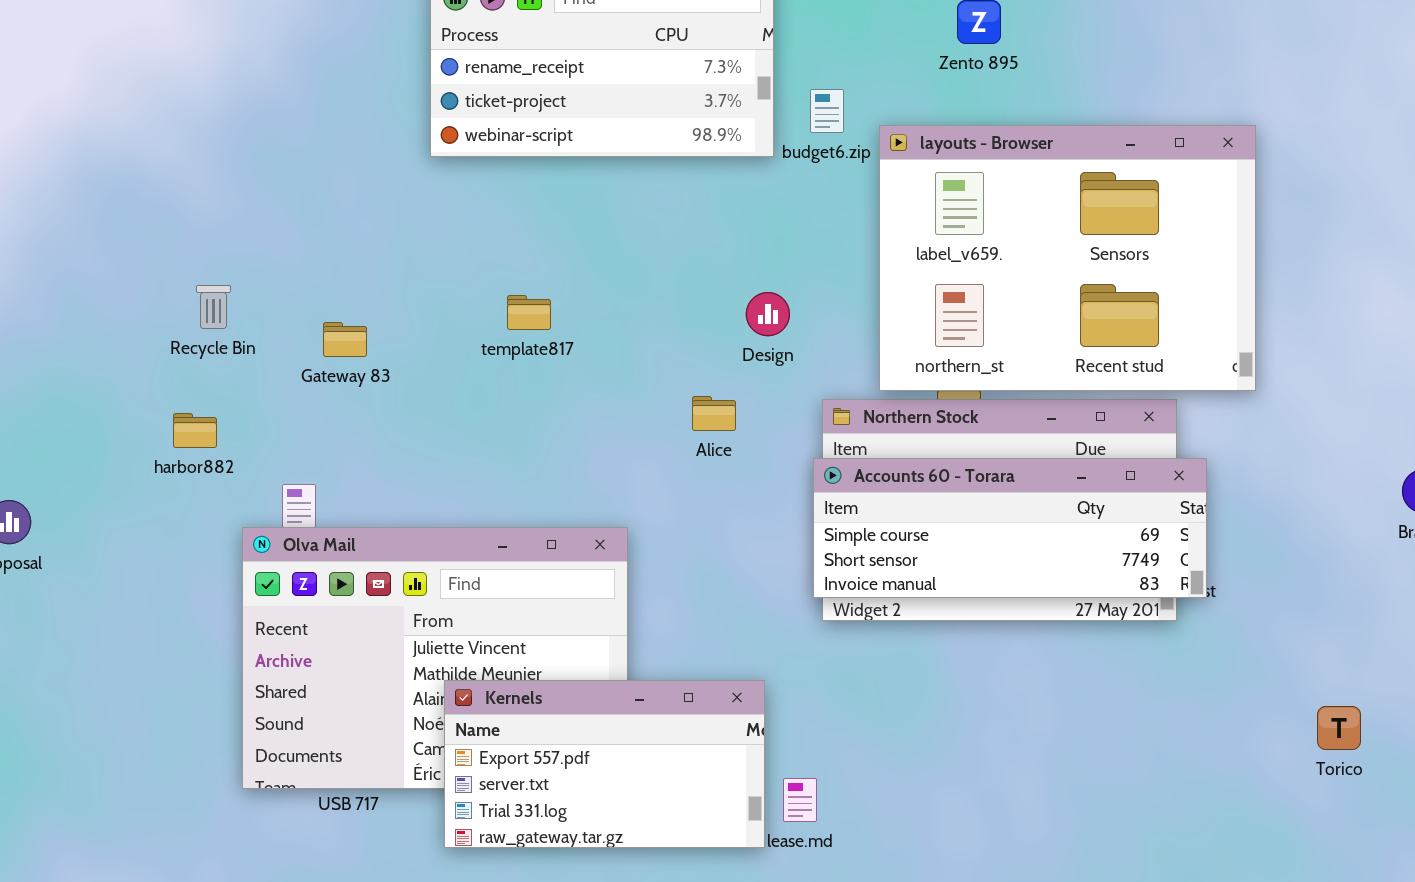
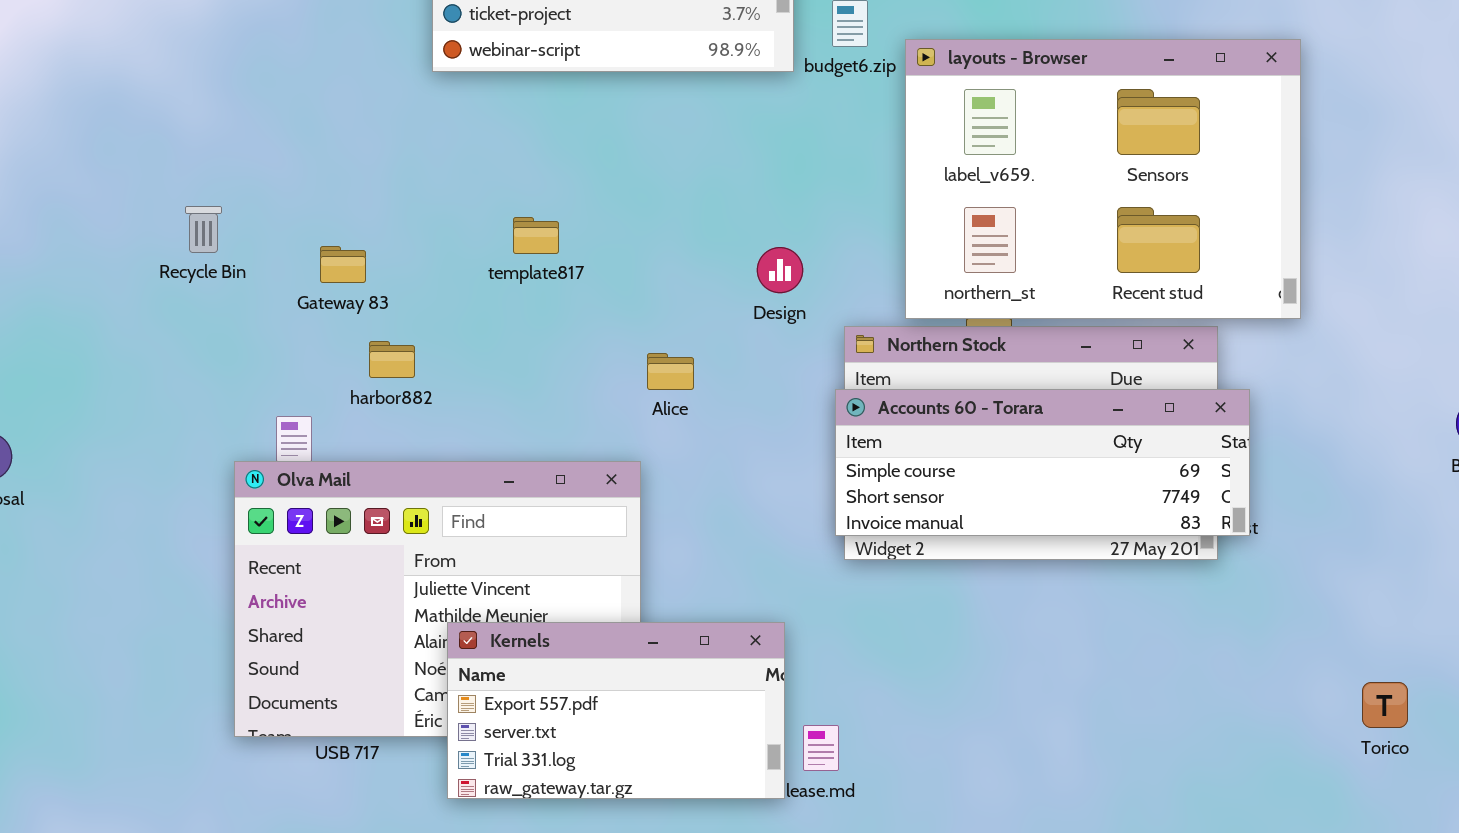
Design: [746,292,790,336] -> [757,247,803,293], moved
Alice: [692,396,736,431] -> [647,353,694,390], moved
harbor882: [173,413,217,448] -> [369,341,415,378], moved
Torico: [1317,706,1361,750] -> [1362,682,1408,728], moved

